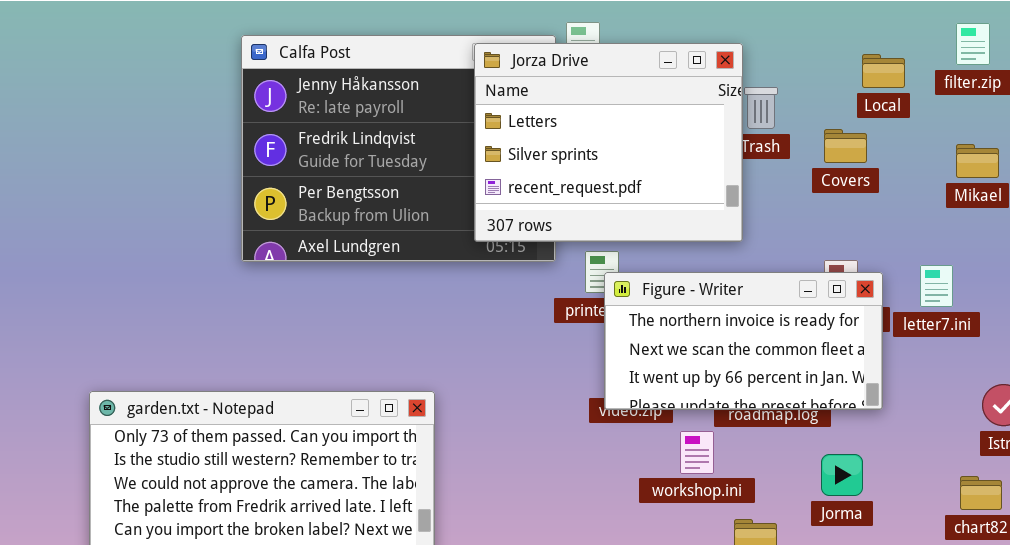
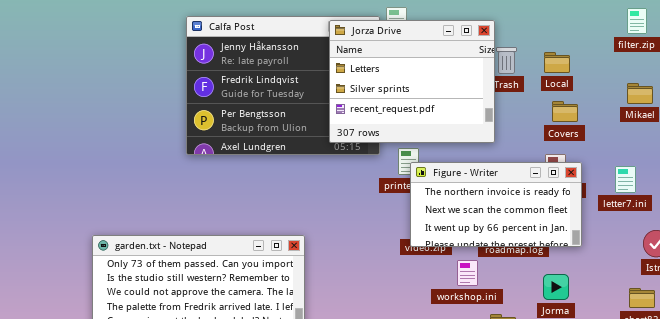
Local: [862,54,905,88] -> [544,52,570,73], moved
Covers: [824,129,867,163] -> [552,101,578,122], moved
letter7.ini: [920,265,953,307] -> [615,166,636,193], moved

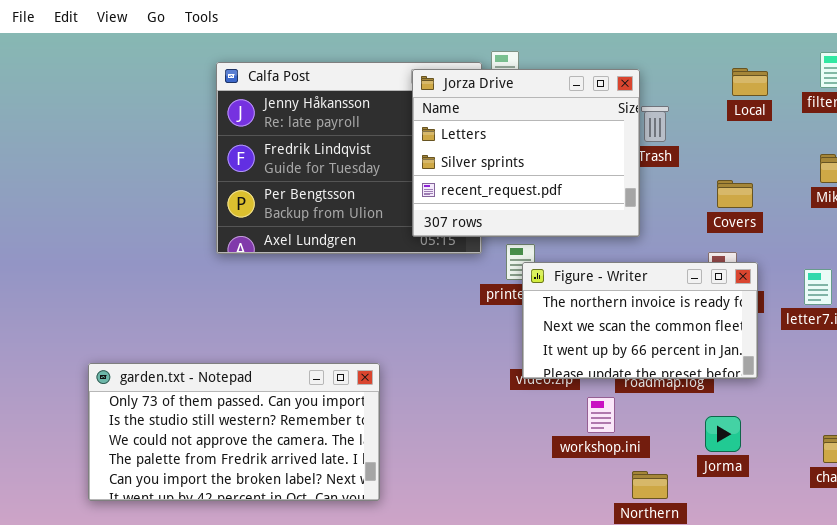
Local: [544,52,570,73] -> [732,68,768,96], moved

